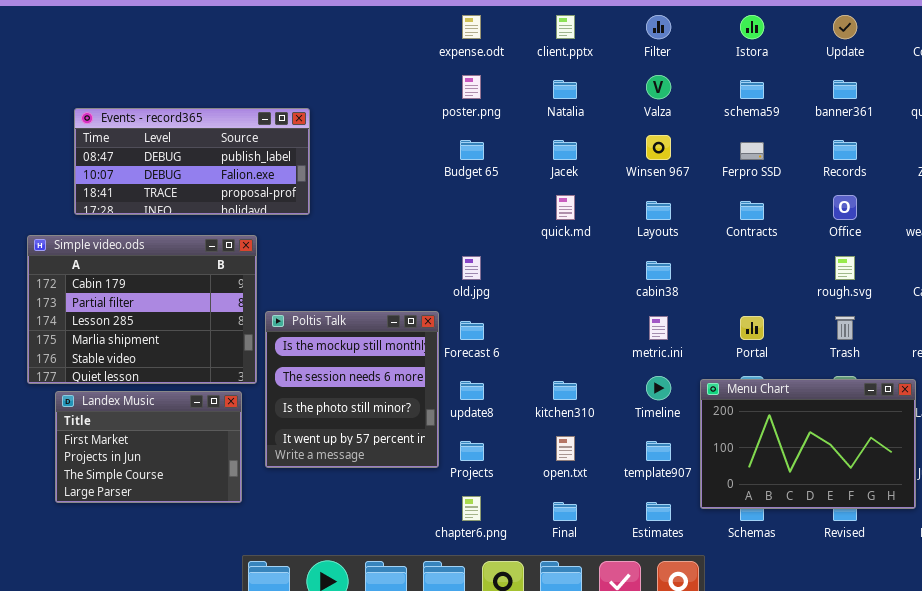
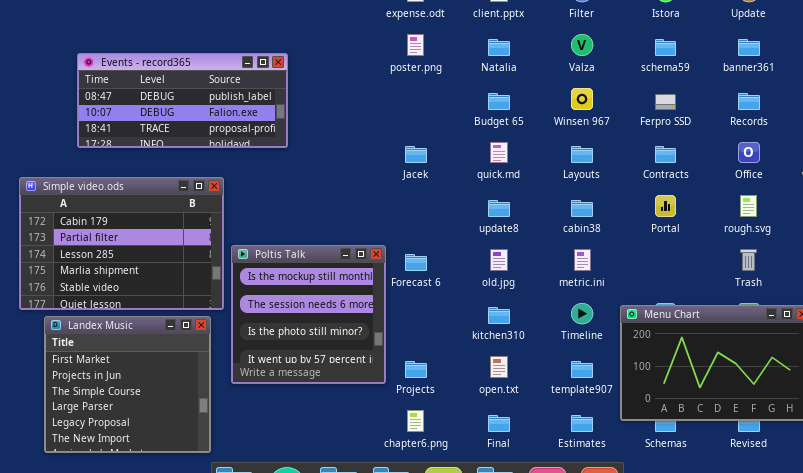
Events - record365: [74,108,310,215] -> [77,53,288,148], moved
Budget 65: [460,140,484,160] -> [488,93,510,110], moved
Jacek: [553,140,577,160] -> [405,146,427,163], moved
old.jpg: [462,256,481,280] -> [490,249,508,271], moved
Portal: [740,316,764,340] -> [655,195,676,217], moved
update8: [460,381,484,400] -> [488,200,510,217], moved
Landex Music: [55,391,242,503] -> [44,316,211,453], resized

